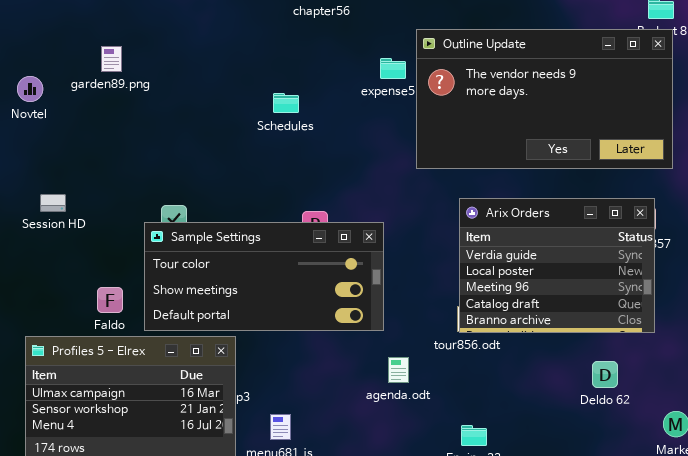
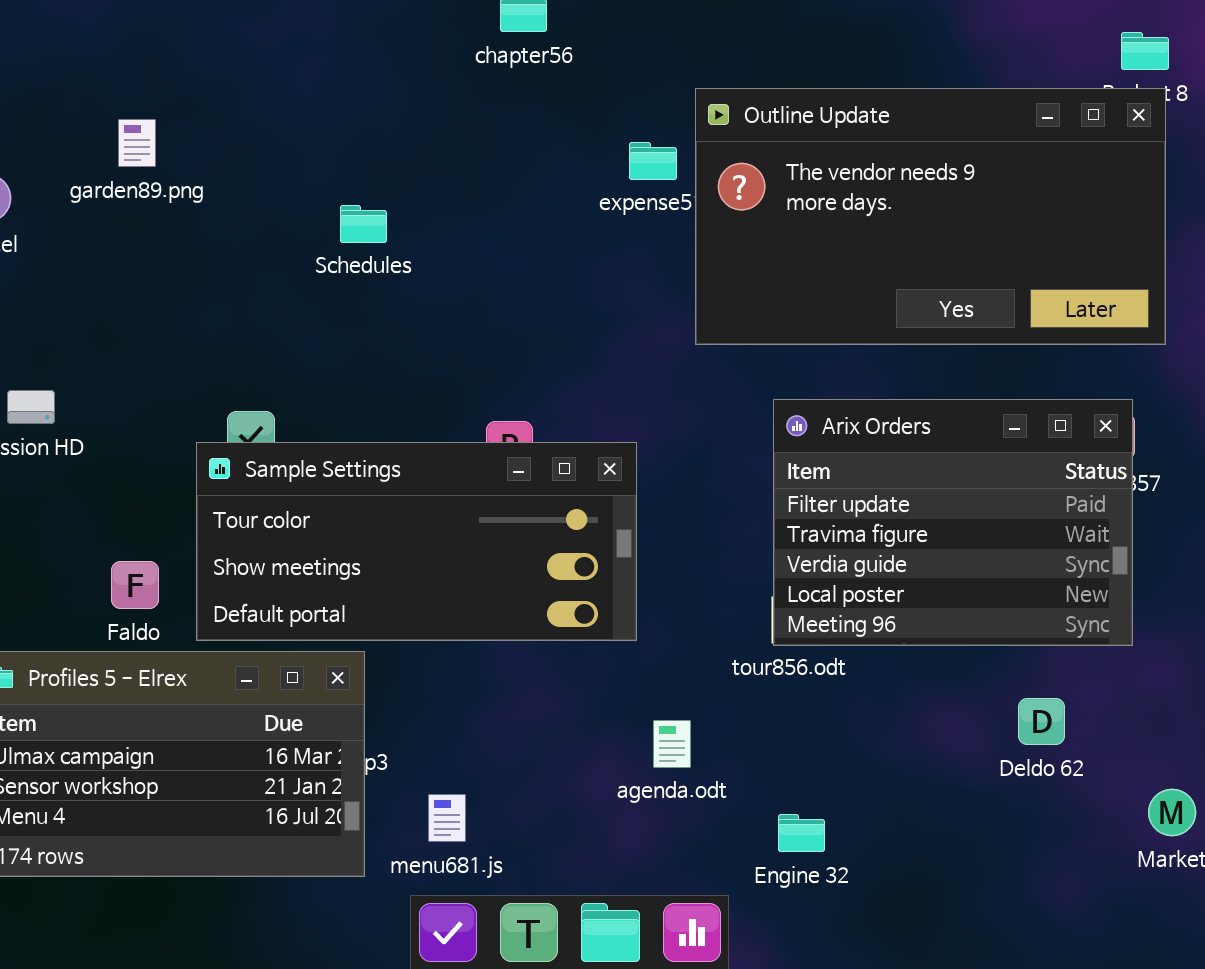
Schedules: [273,93,299,113] -> [340,205,387,243], moved
Arix Orders: [459,198,655,333] -> [773,399,1133,646], scrolled up 2 rows
agenda.odt: [388,357,409,383] -> [653,720,691,768], moved

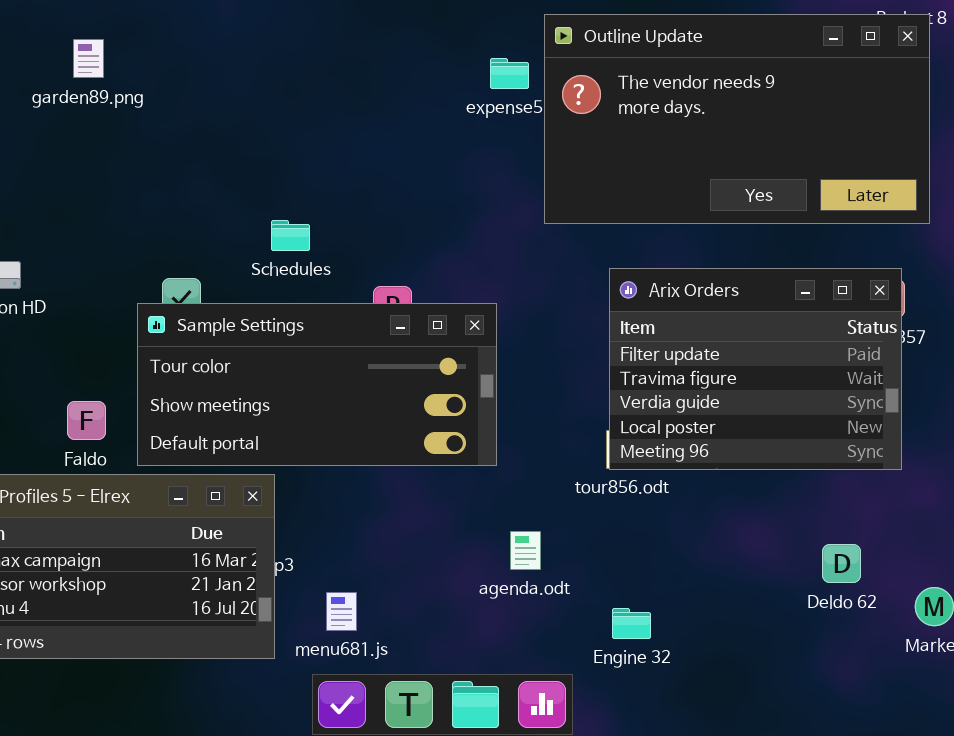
Schedules: [340,205,387,243] -> [271,220,310,251], moved
Deldo 62: [1018,698,1065,745] -> [822,544,861,583], moved

